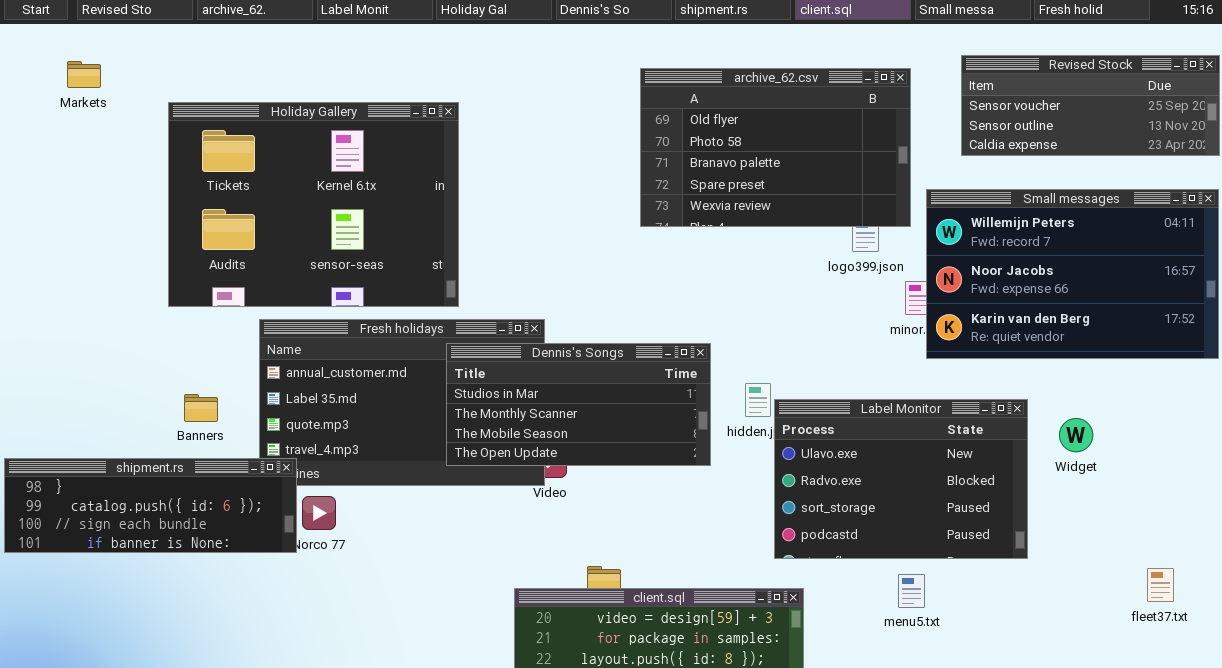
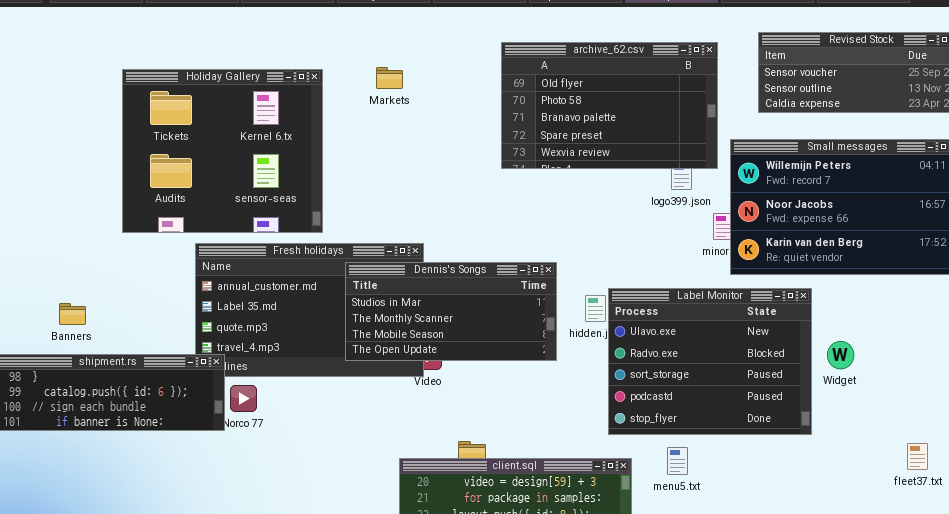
Markets: [67,61,101,88] -> [376,67,403,89], moved
Holiday Gallery: [168,102,459,307] -> [122,69,323,233], resized
Banners: [184,394,218,422] -> [59,303,86,325], moved
Label Monitor: [774,399,1028,559] -> [608,288,812,435], resized
Widget: [1059,418,1093,452] -> [827,341,854,369], moved
menu5.txt: [898,574,925,608] -> [667,447,688,475], moved

